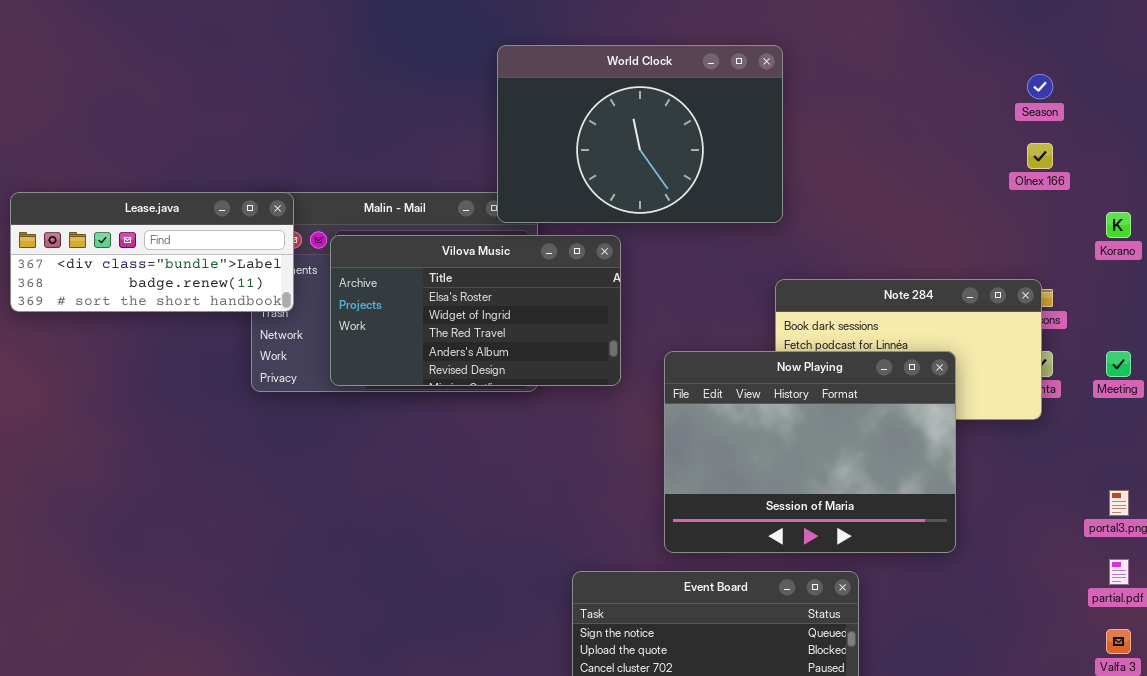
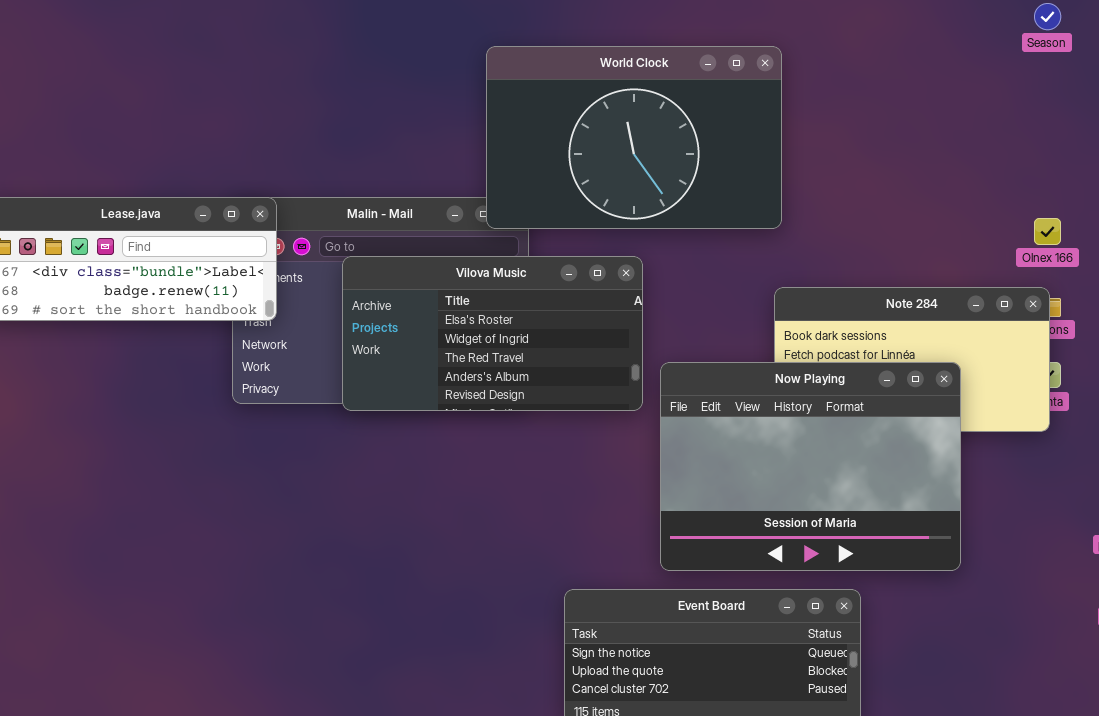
Season: [1027,74,1053,99] -> [1034,3,1061,30], moved
Olnex 166: [1027,143,1053,169] -> [1034,218,1061,245], moved
Vilova Music: [330,235,621,386] -> [342,256,643,411], moved

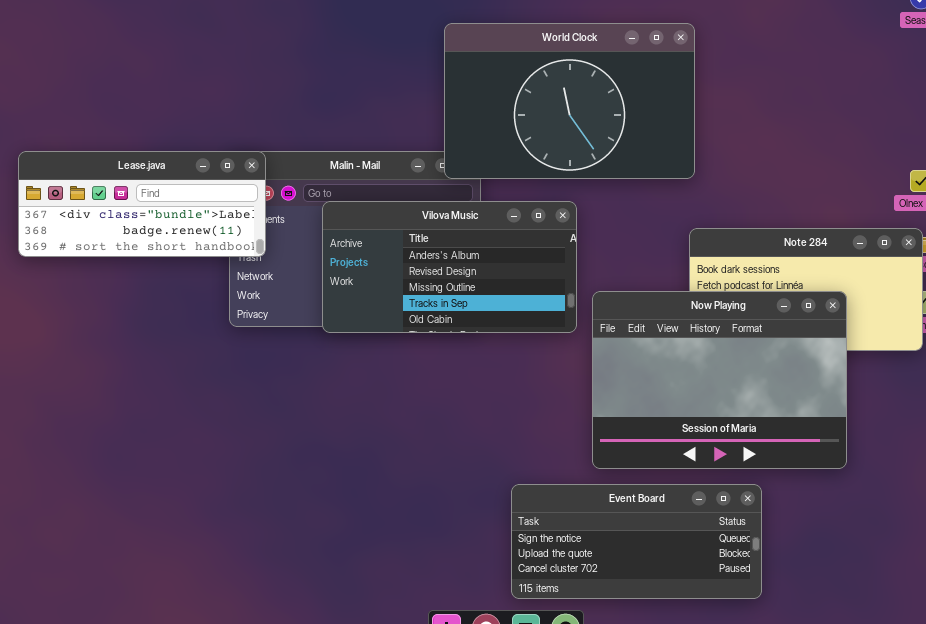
Vilova Music: [342,256,643,411] -> [322,201,577,333], scrolled down 3 rows

